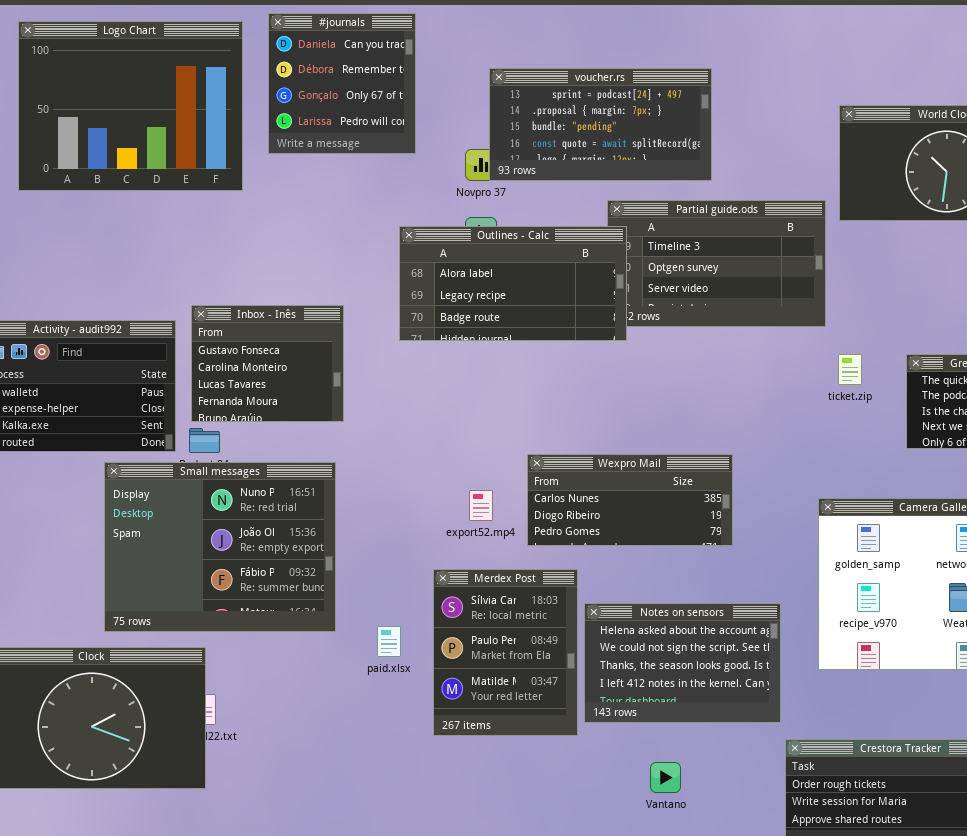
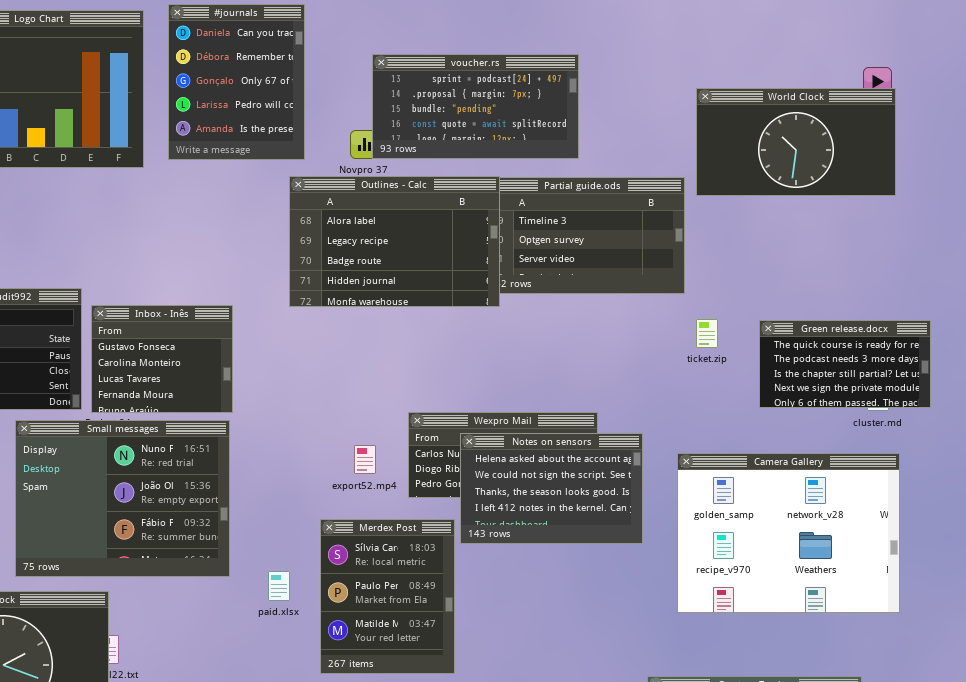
#journals: [268,13,416,154] -> [168,4,305,160], resized
Outlines - Calc: [399,226,627,341] -> [289,176,500,307], resized
Inbox - Inês: [191,305,344,422] -> [91,305,233,413], moved
Notes on sensors: [584,603,781,723] -> [460,433,643,544], moved

